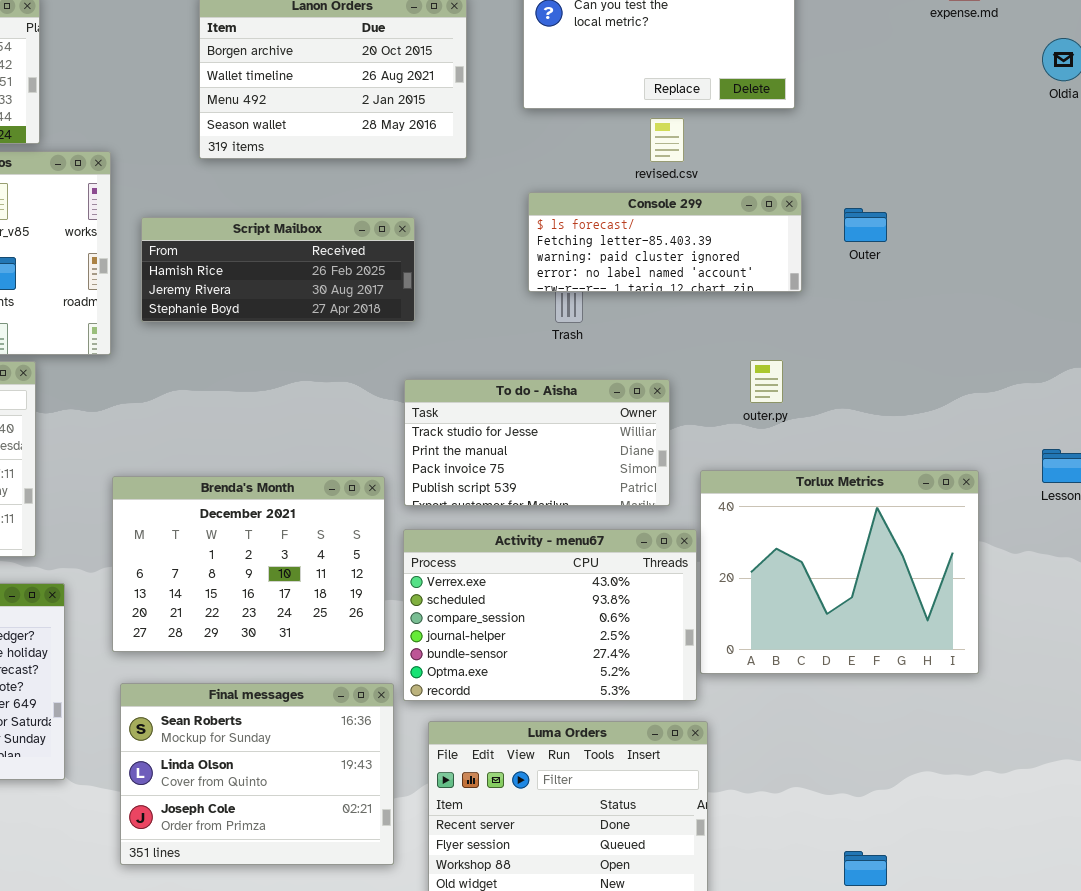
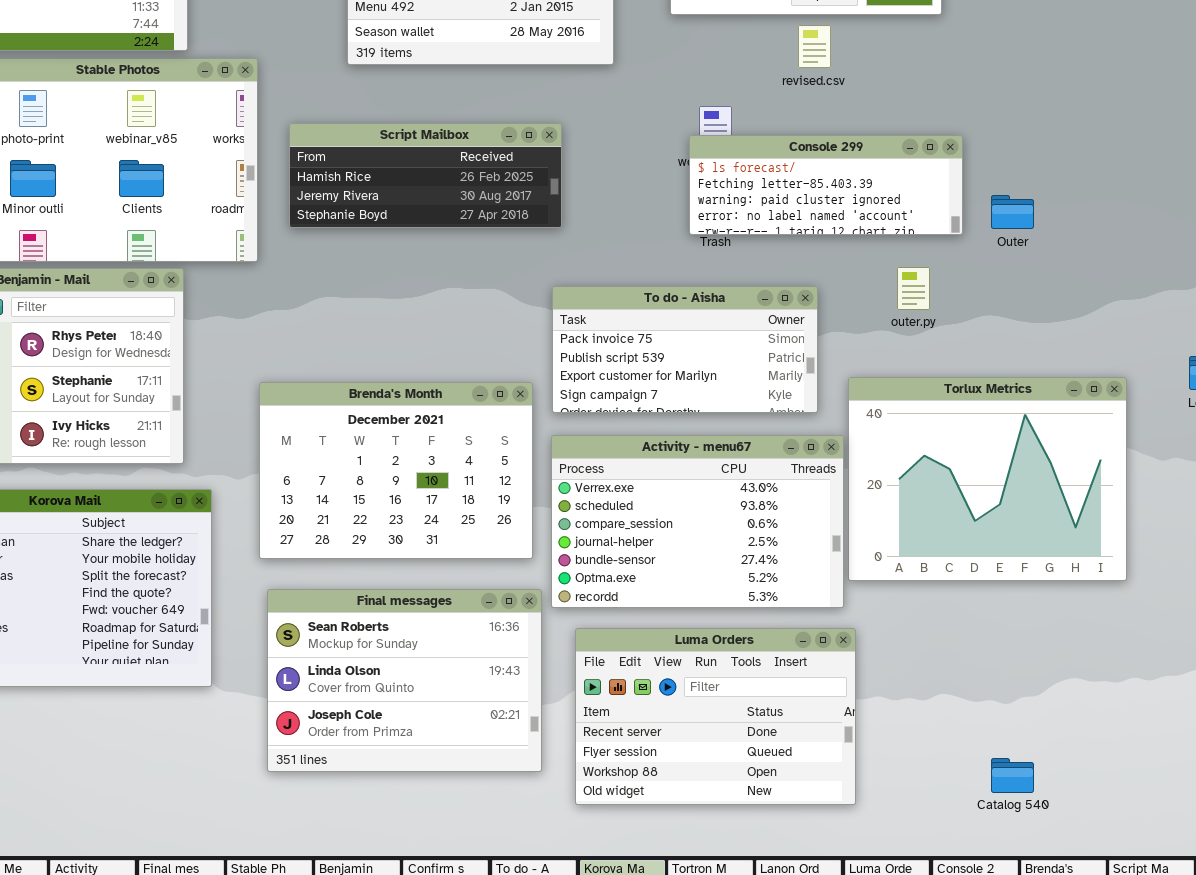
Console 299: [528,192,802,292] -> [689,135,963,235], moved
Outer: [844,208,887,242] -> [991,195,1034,229], moved
To do - Aisha: [404,379,670,506] -> [552,286,818,413], scrolled down 2 rows

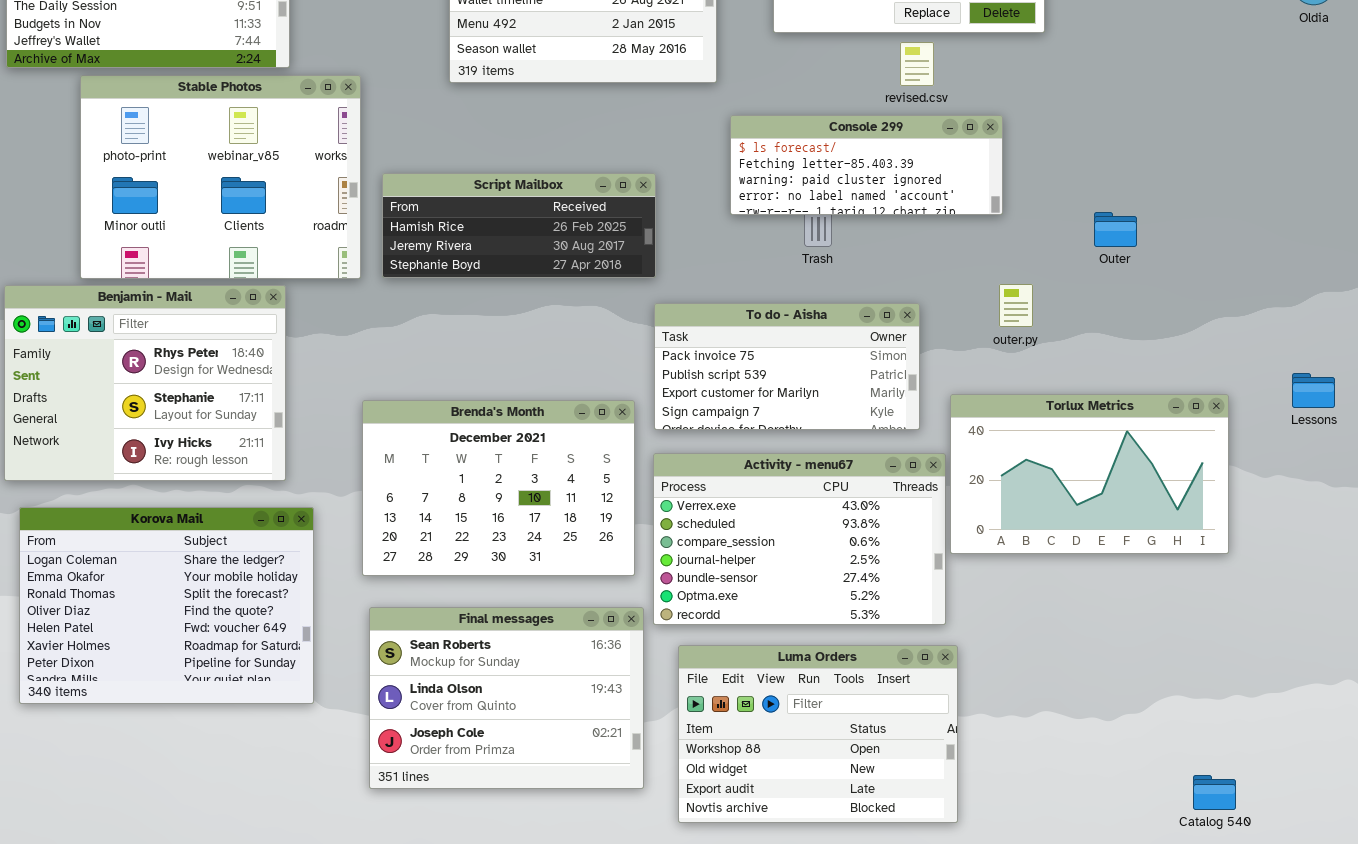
Script Mailbox: [289,123,562,228] -> [382,173,656,278], moved
Console 299: [689,135,963,235] -> [730,115,1003,215], moved
Torlux Metrics: [848,377,1127,581] -> [950,394,1229,554], resized
Luma Orders: [575,628,856,805] -> [678,645,958,823], scrolled down 2 rows
Catalog 540: [991,758,1034,793] -> [1193,775,1236,810], moved

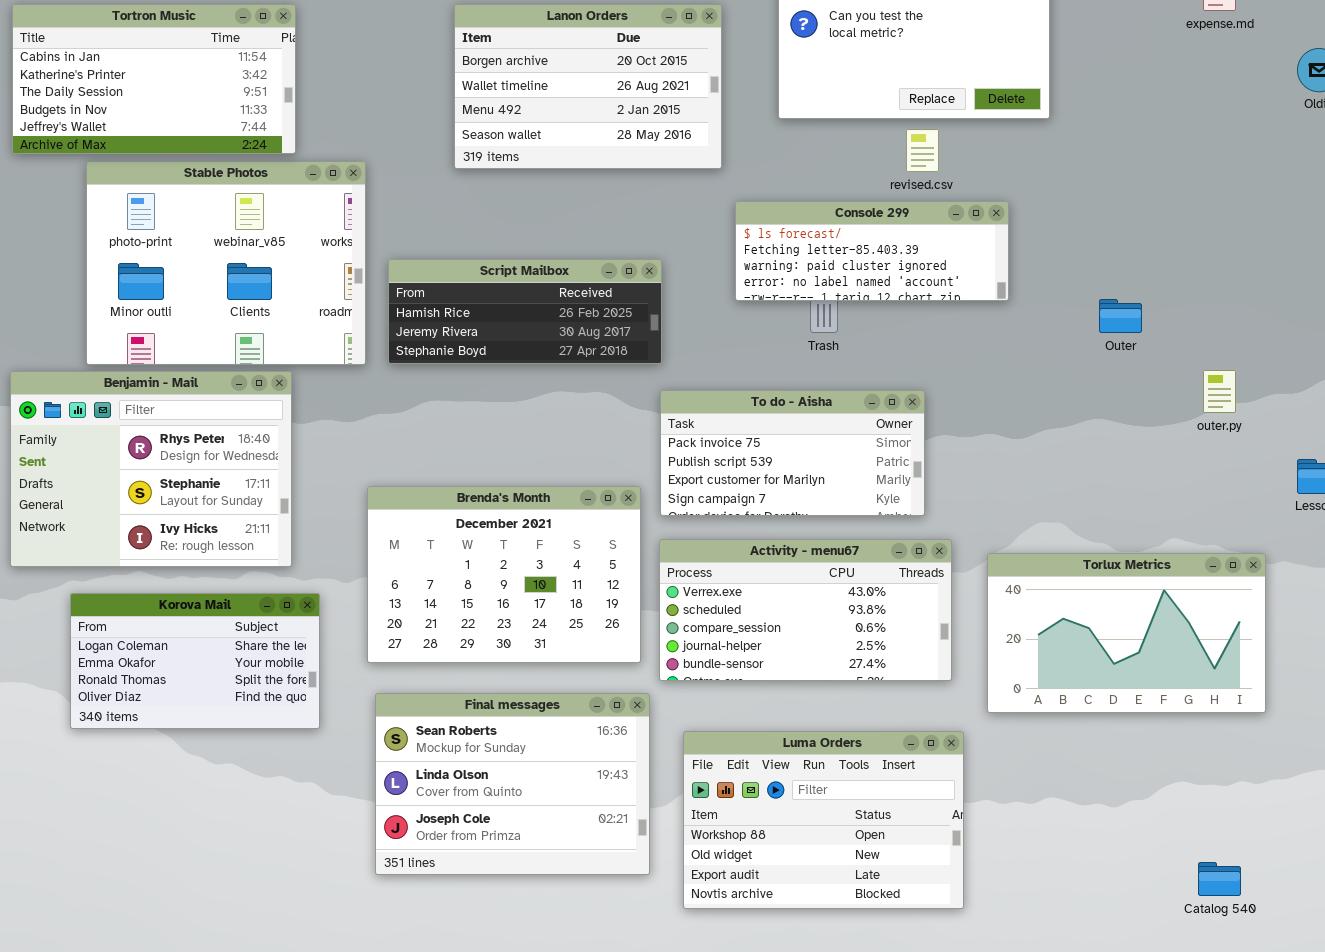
outer.py: [999,284,1033,327] -> [1203,370,1236,413], moved
Torlux Metrics: [950,394,1229,554] -> [987,553,1266,713], moved
Activity - menu67: [653,453,946,625] -> [659,539,952,681], resized
Korova Mail: [19,507,314,704] -> [70,593,320,729], resized

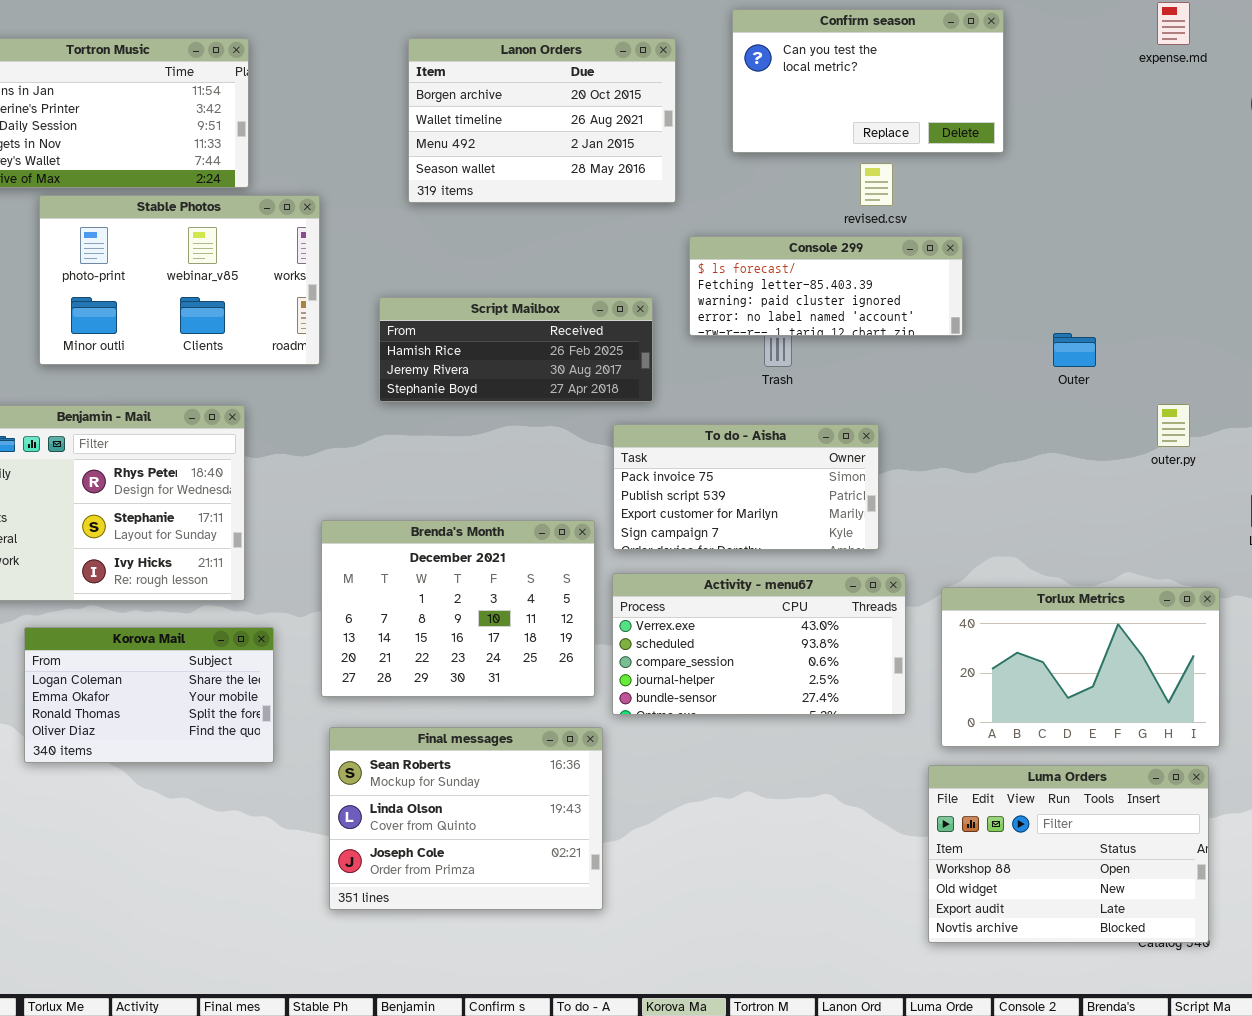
Stable Photos: [86,161,366,365] -> [39,195,320,365], resized
Script Mailbox: [388,259,662,364] -> [379,297,653,402], moved
Luma Orders: [683,731,964,909] -> [928,765,1209,943], moved

